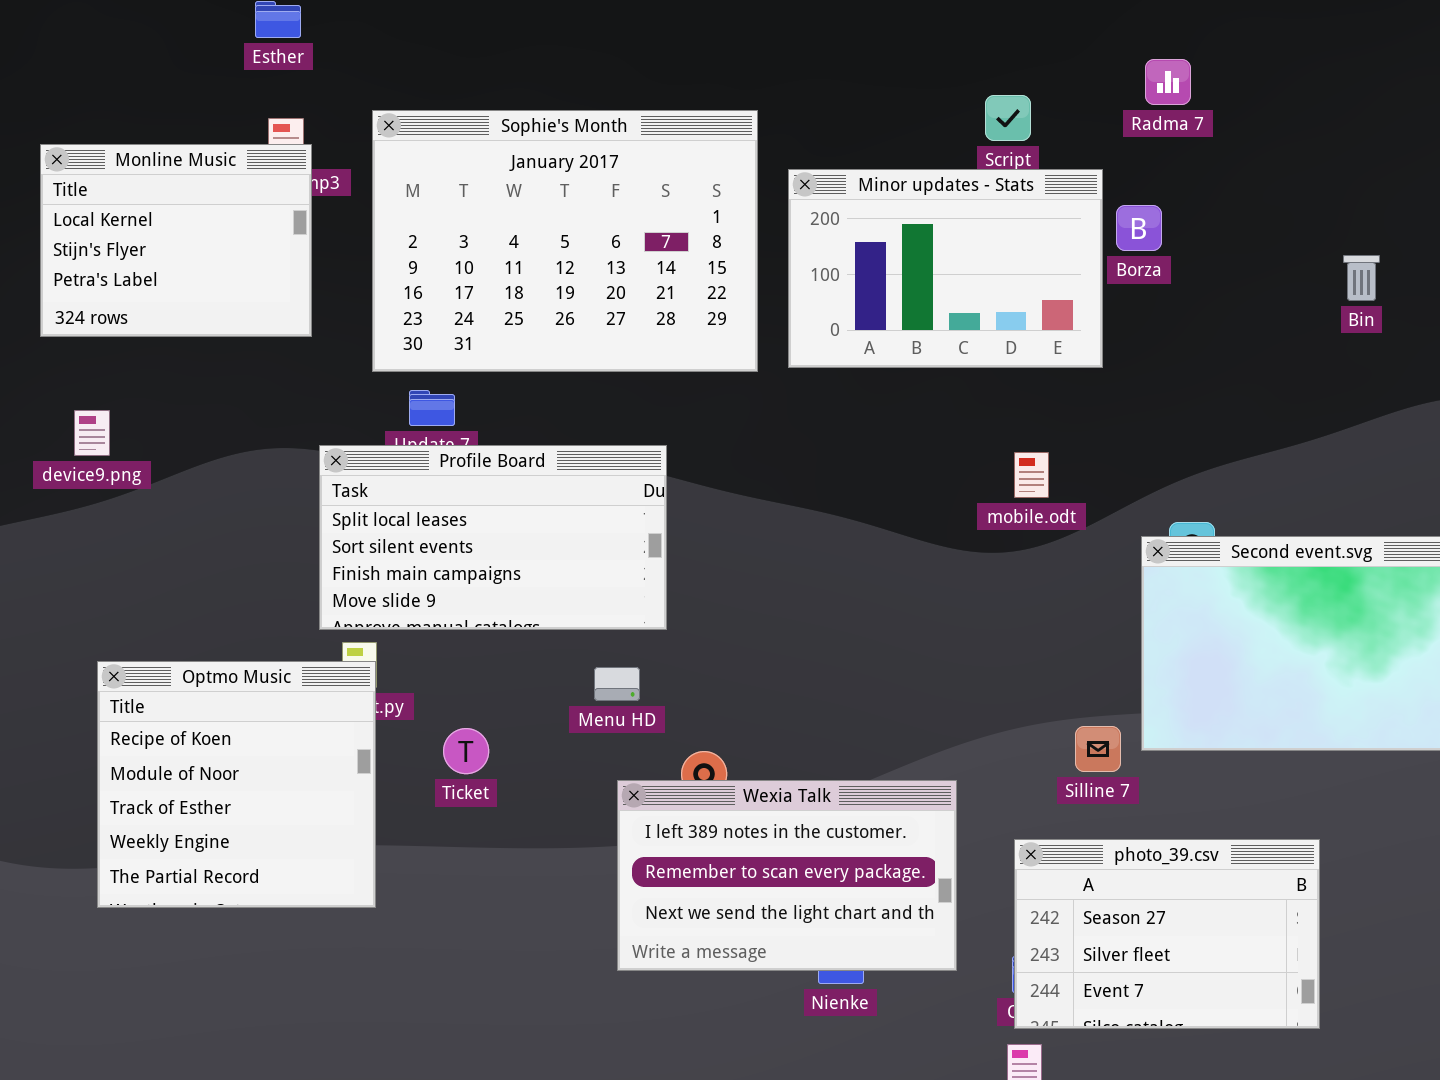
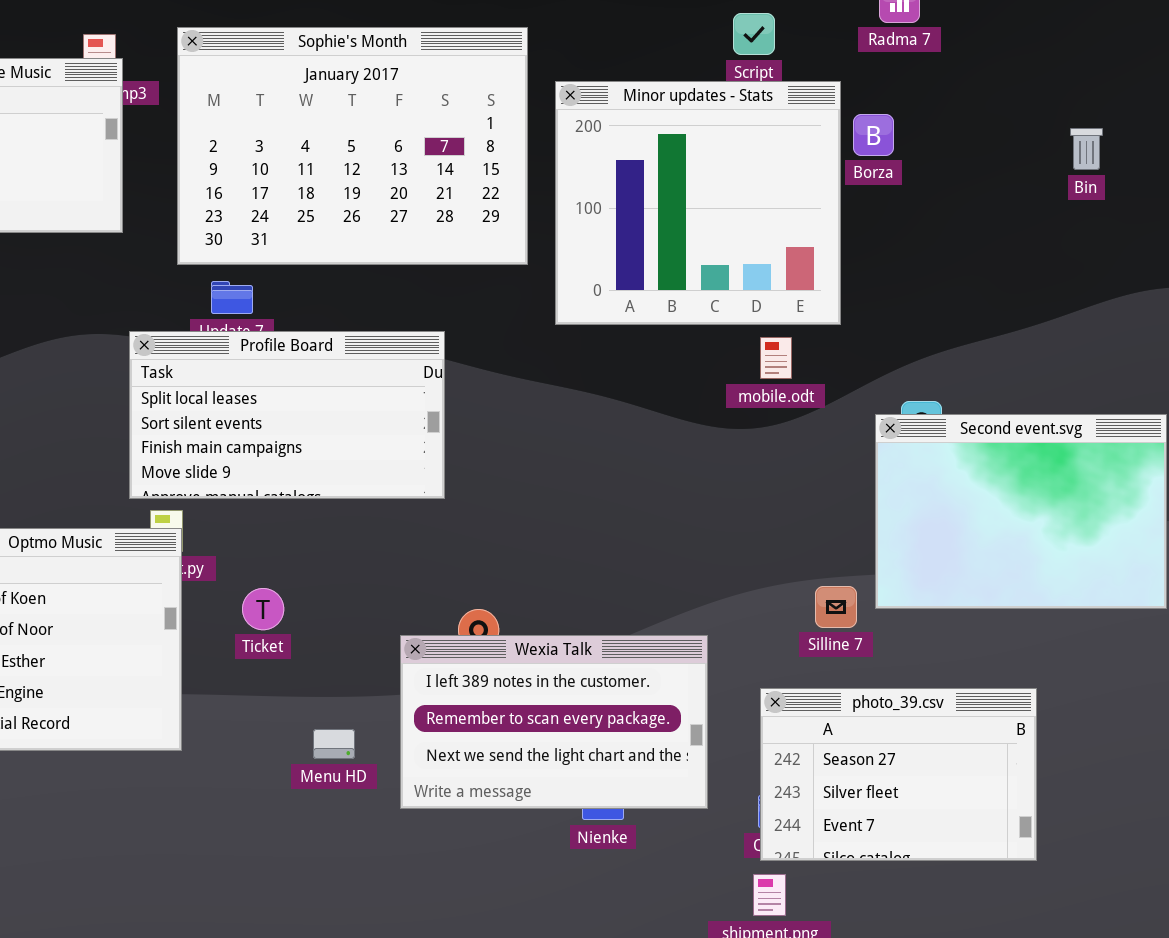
Minor updates - Stats: [788,169,1103,368] -> [555,81,841,325], resized
Bin: [1343,255,1380,301] -> [1070,128,1103,170], moved
Menu HD: [594,667,640,701] -> [313,729,355,759], moved

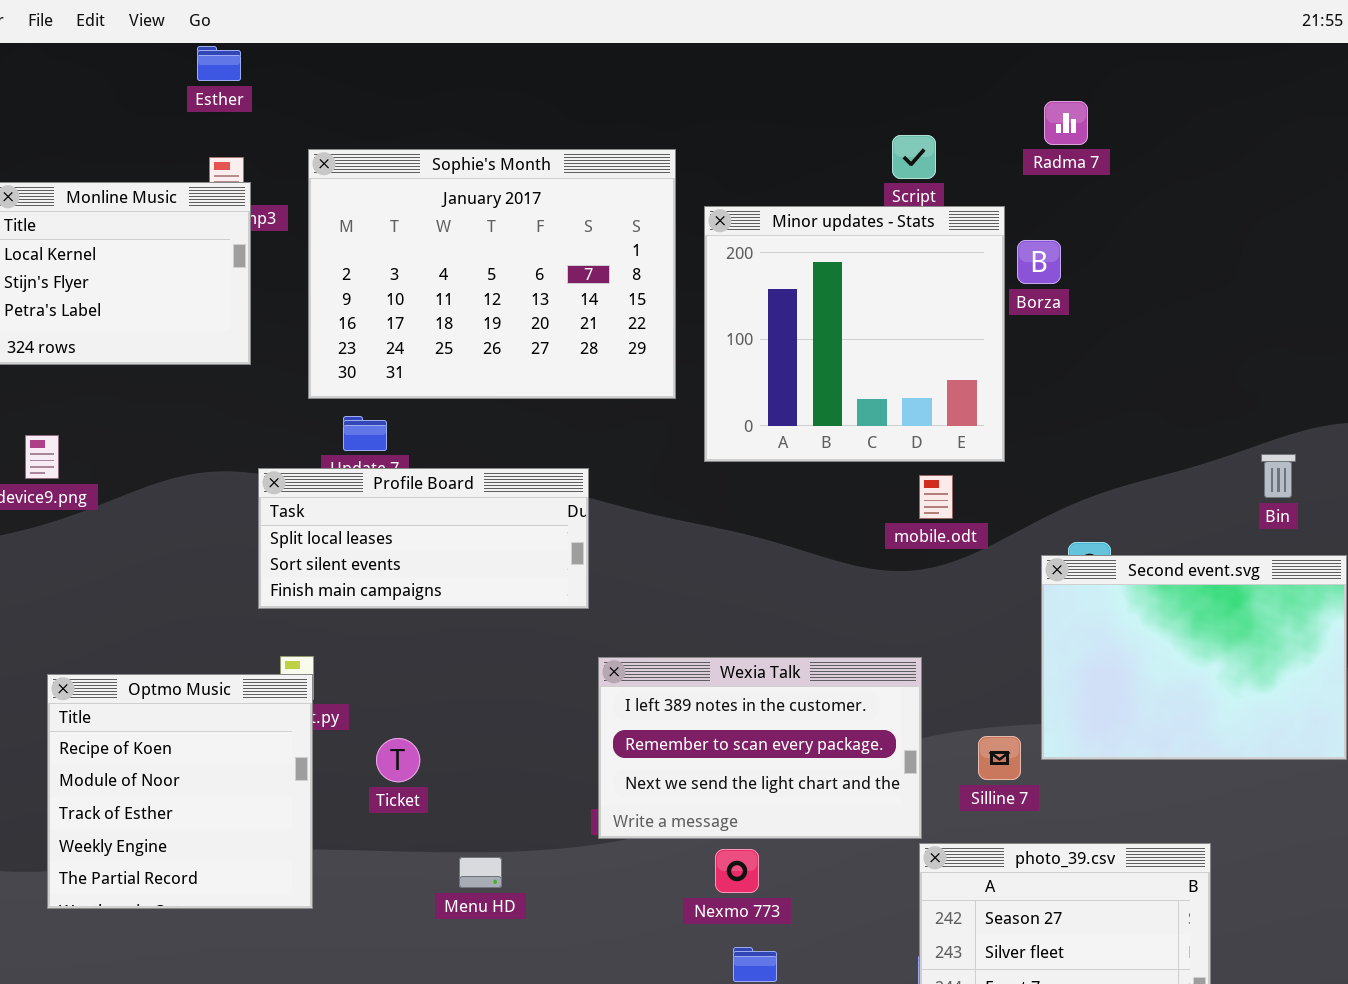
Bin: [1070,128,1103,170] -> [1261,454,1296,498], moved
Profile Board: [129,331,445,499] -> [258,468,589,609], resized
Wexia Talk: [400,635,708,809] -> [598,657,922,839], moved
Menu HD: [313,729,355,759] -> [459,857,502,888], moved

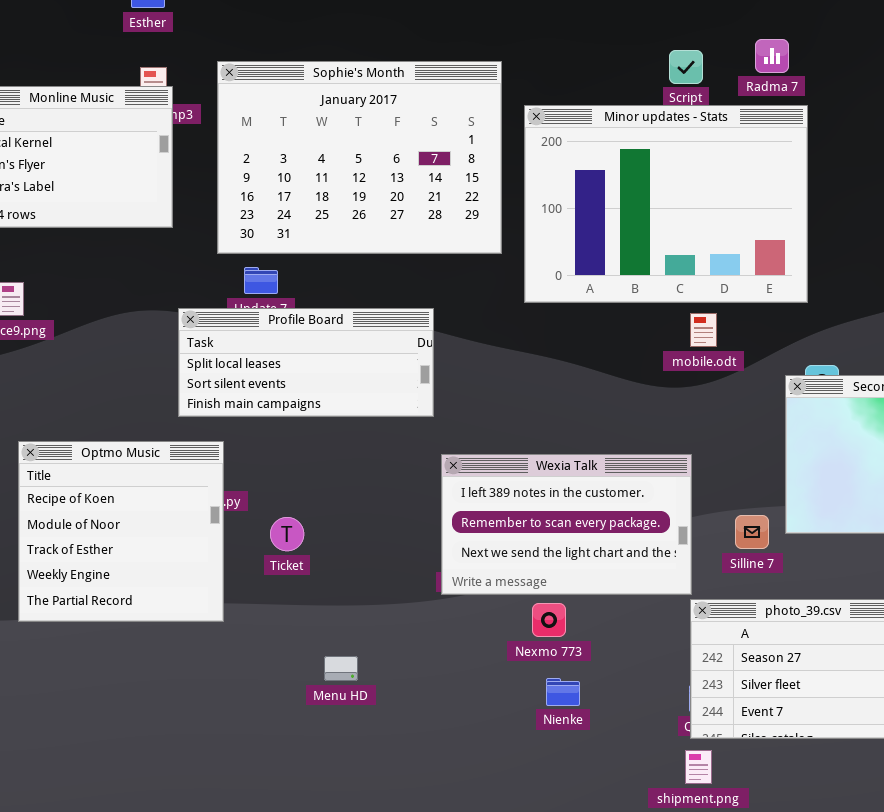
Radma 7: [1044,101,1088,145] -> [755,39,789,73], moved
Minor updates - Stats: [704,206,1005,462] -> [524,105,808,303], resized
Optmo Music: [47,674,313,909] -> [18,441,224,622], moved
Menu HD: [459,857,502,888] -> [324,656,358,681], moved

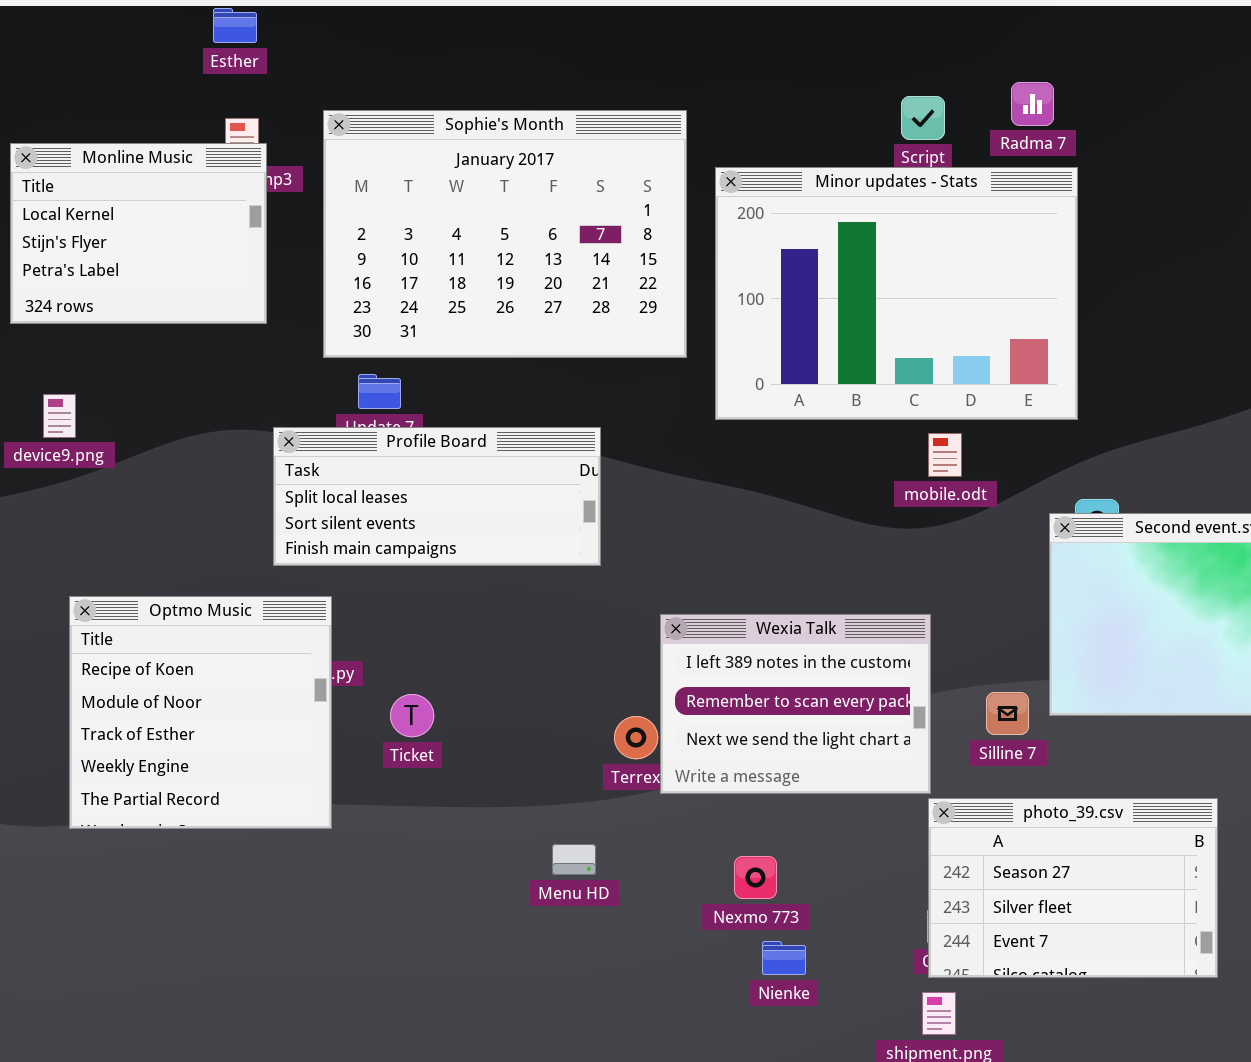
Wexia Talk: [441,454,692,595] -> [660,614,931,794], resized
Nexmo 773: [532,603,566,637] -> [734,856,777,899], moved
Menu HD: [324,656,358,681] -> [552,844,596,875], moved
Nienke: [546,678,580,706] -> [762,941,806,975], moved

